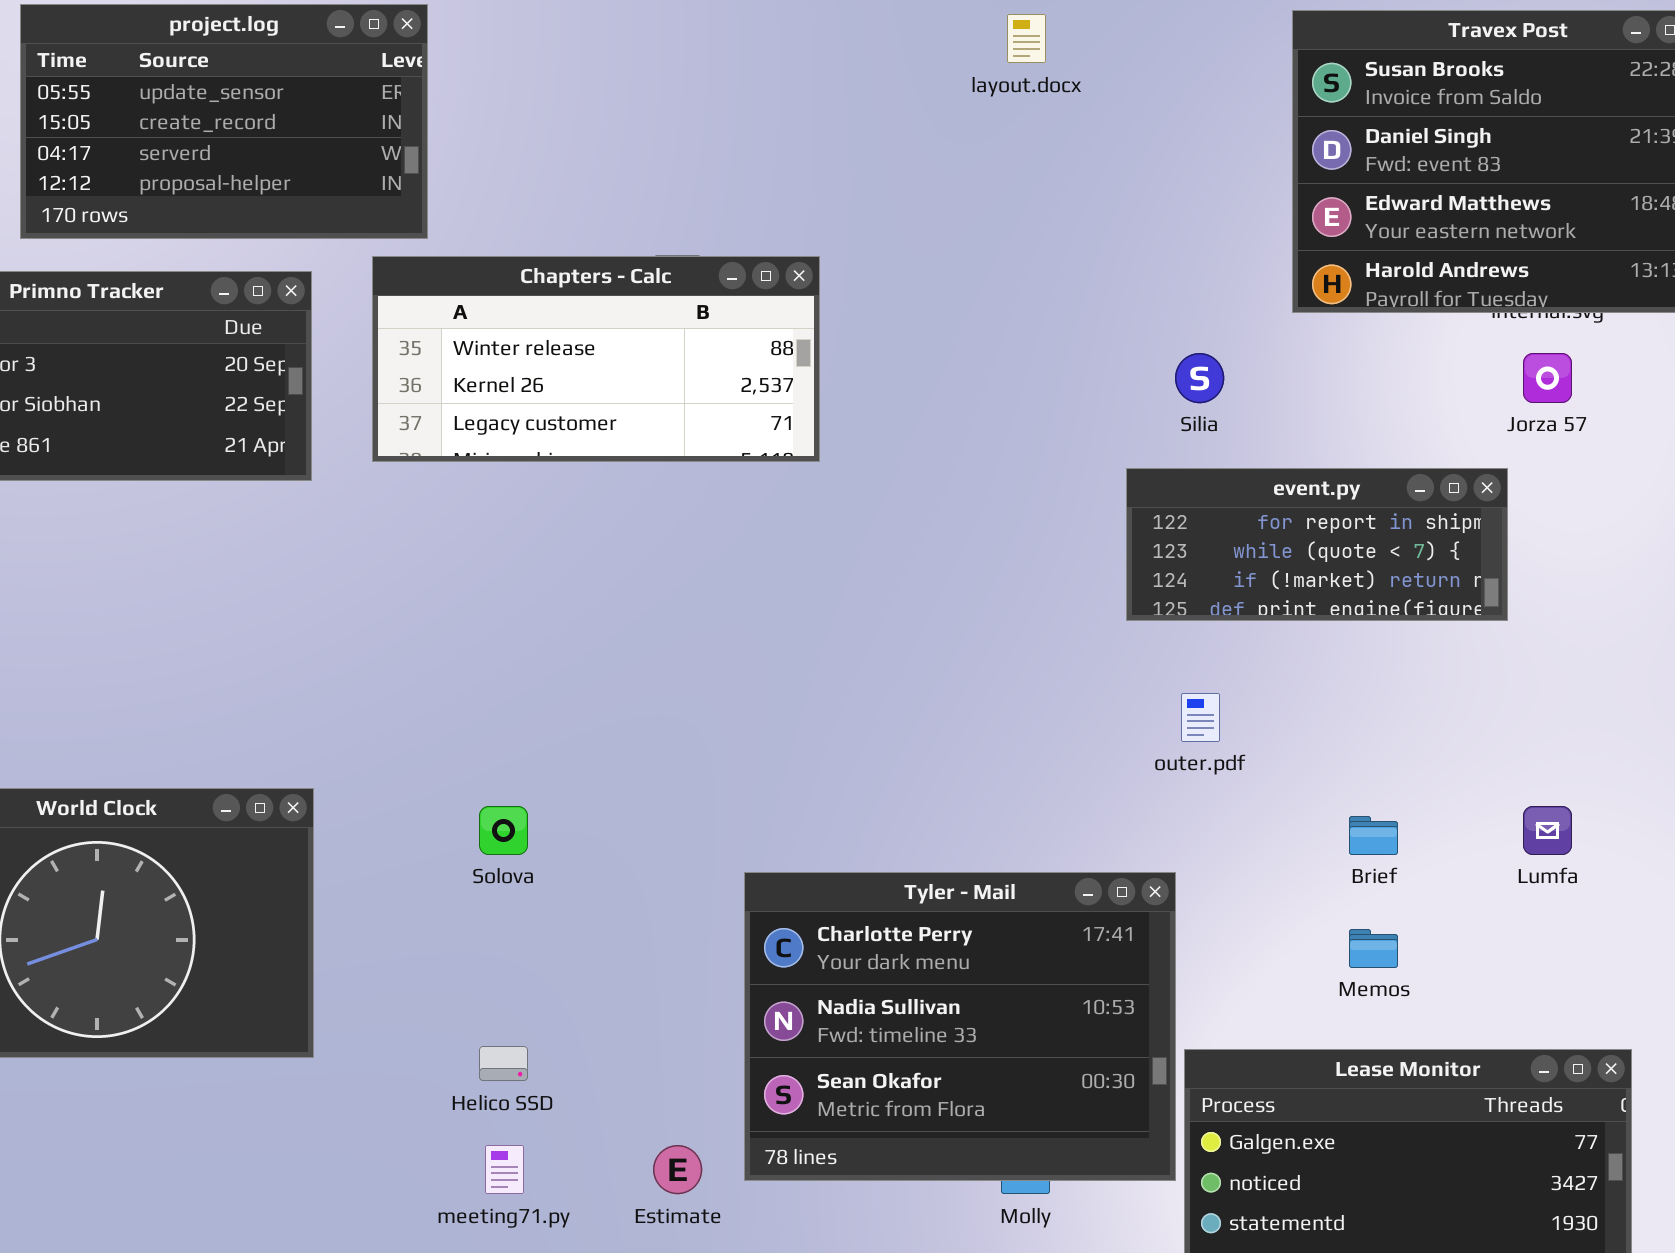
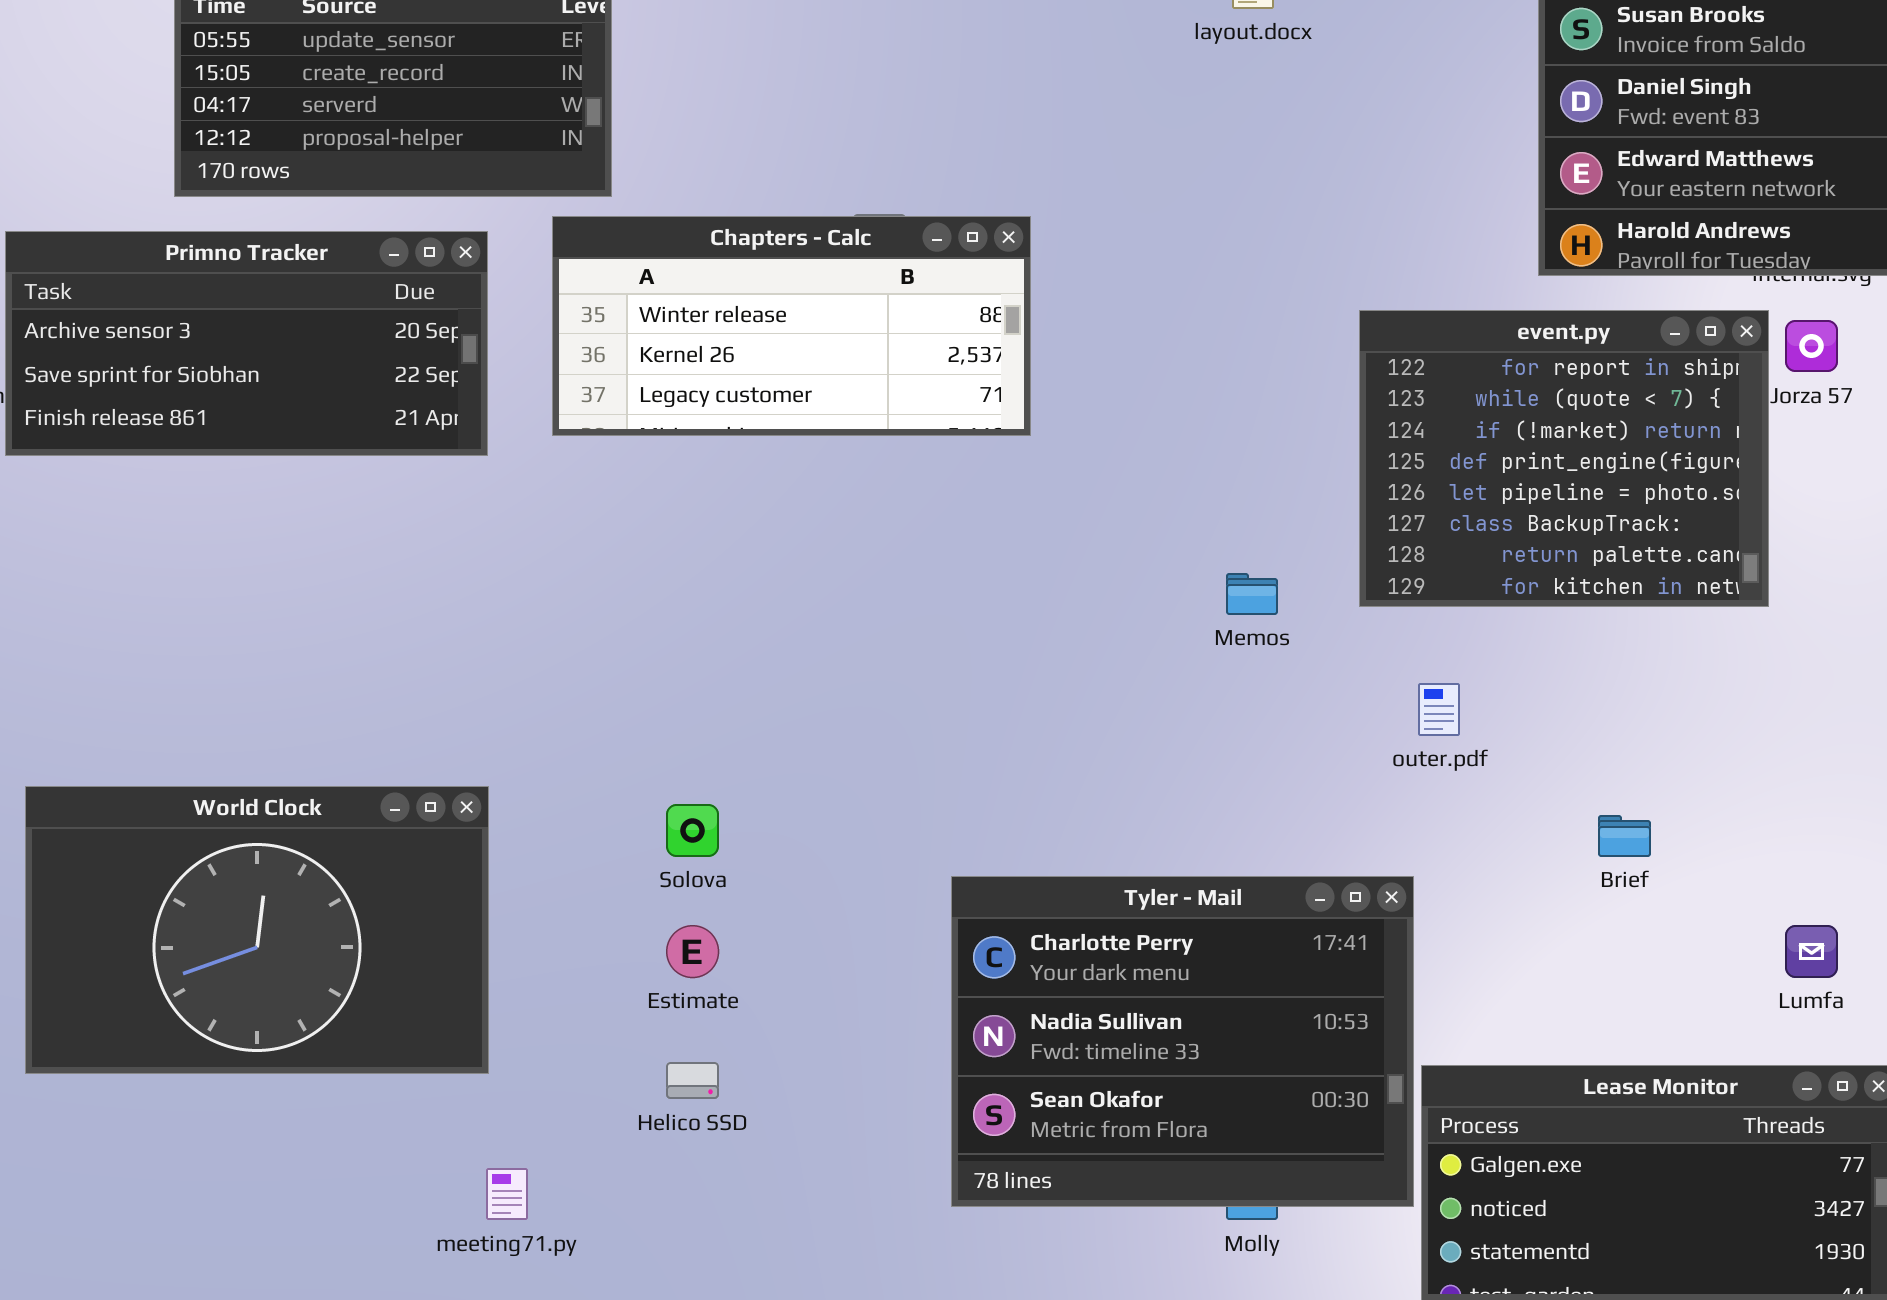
event.py: [1126,468,1508,621] -> [1359,310,1769,607], resized
Lumfa: [1523,806,1572,855] -> [1785,925,1838,978], moved
Memos: [1349,929,1398,968] -> [1226,573,1278,615], moved
meeting71.py: [485,1145,524,1194] -> [486,1168,528,1220], moved
Estimate: [653,1145,702,1194] -> [666,925,719,978], moved

